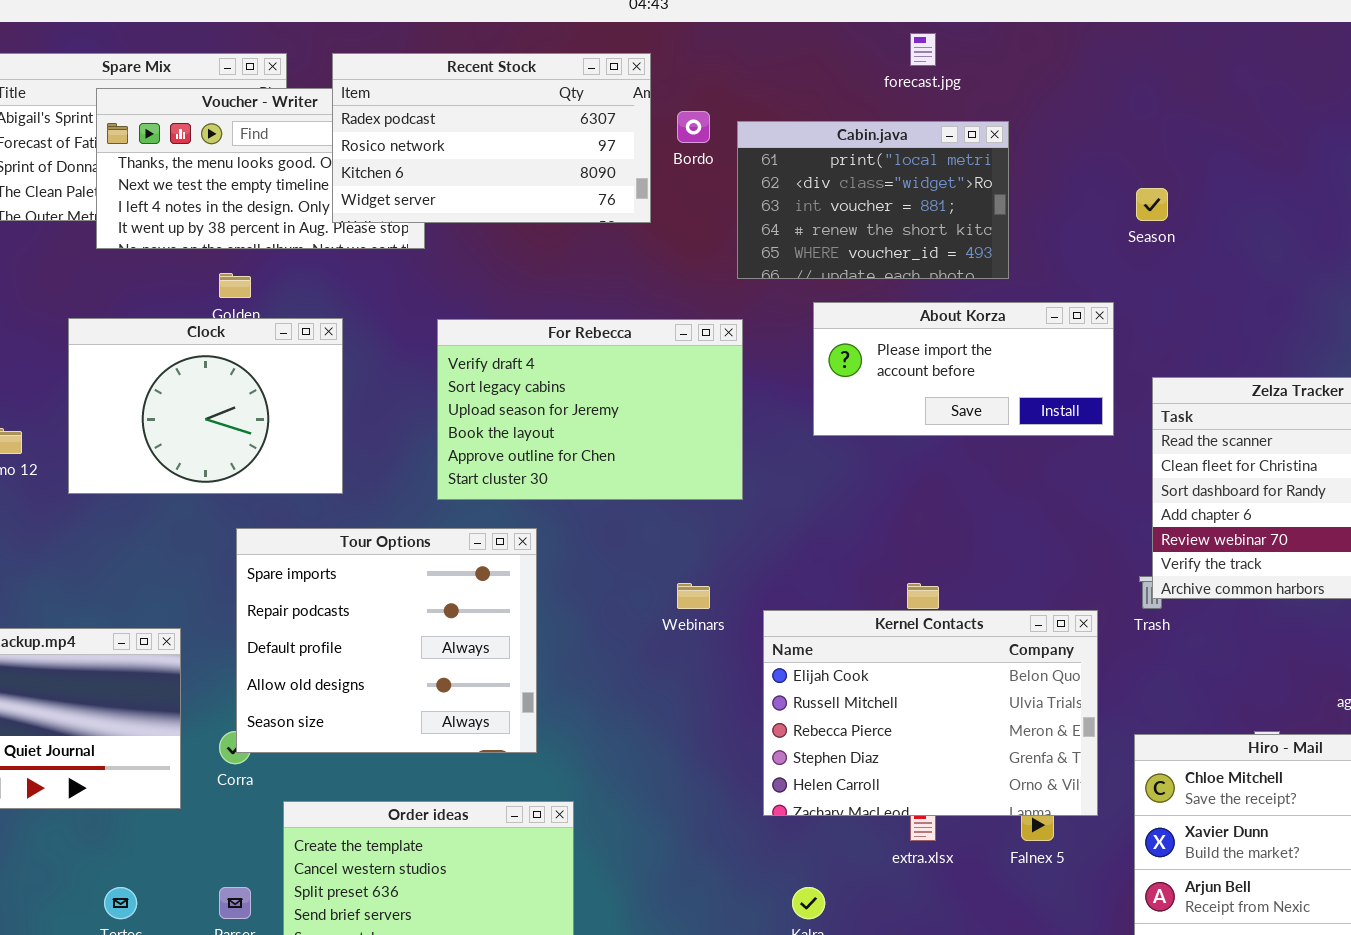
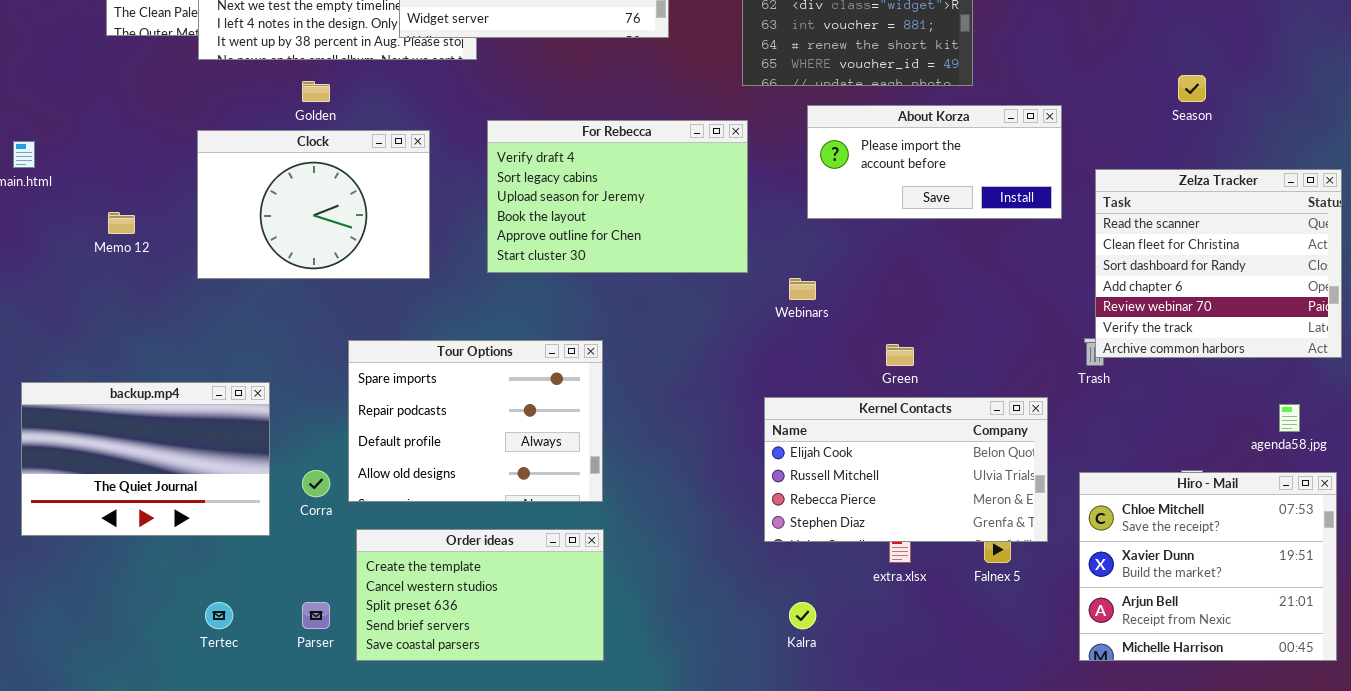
Season: [1136,188,1168,221] -> [1178,75,1206,102], moved
Clock: [68,318,343,494] -> [197,130,430,279], moved
Tour Options: [236,528,537,753] -> [348,340,603,502], moved, resized
Webinars: [677,583,710,609] -> [789,278,816,300], moved
Kernel Contacts: [763,610,1098,816] -> [764,397,1048,542], resized

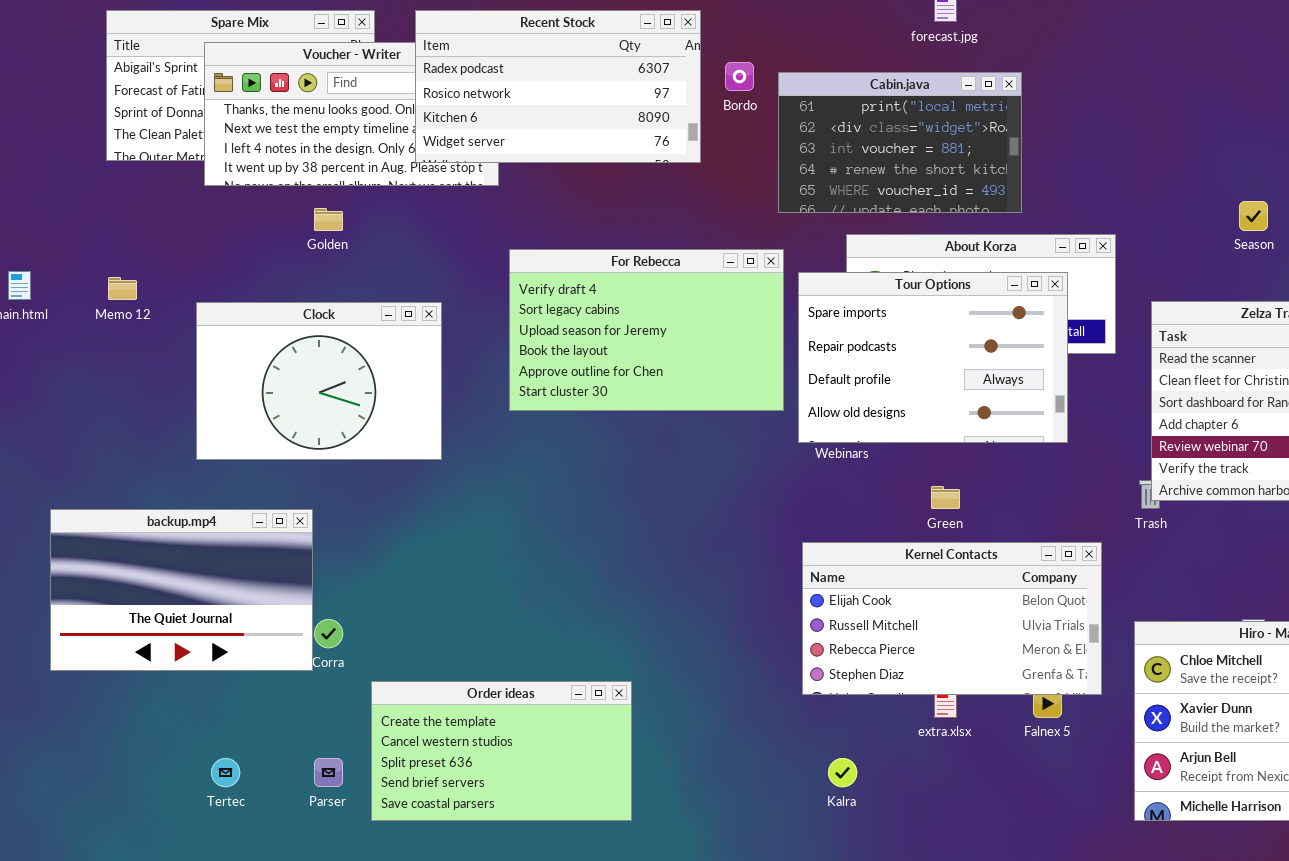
Clock: [197,130,430,279] -> [196,302,442,460], moved
Memo 12: [108,212,135,234] -> [108,277,137,300], moved
Tour Options: [348,340,603,502] -> [798,272,1068,443], moved
backup.mp4: [21,382,270,536] -> [50,509,313,671], moved

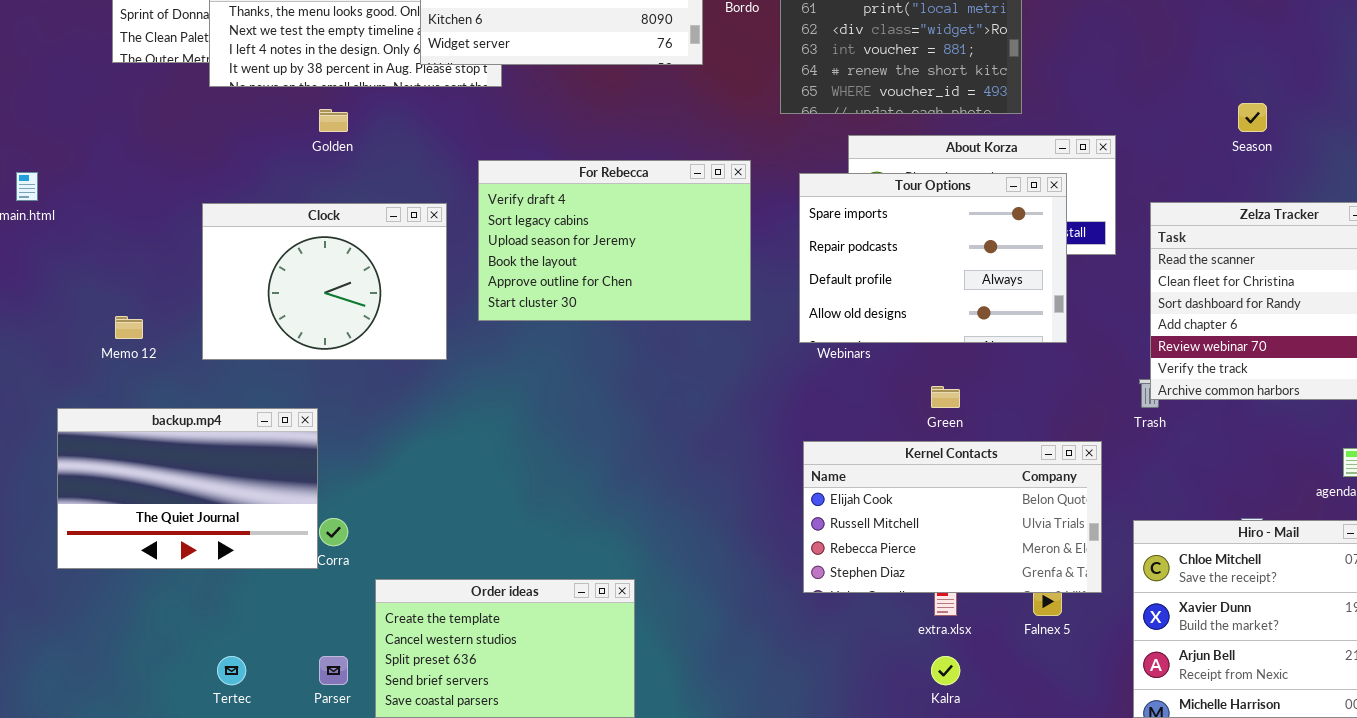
For Rebecca: [509,249,784,411] -> [478,160,751,321], moved
Memo 12: [108,277,137,300] -> [115,316,143,339], moved
Kalra: [828,758,857,787] -> [931,656,960,685], moved

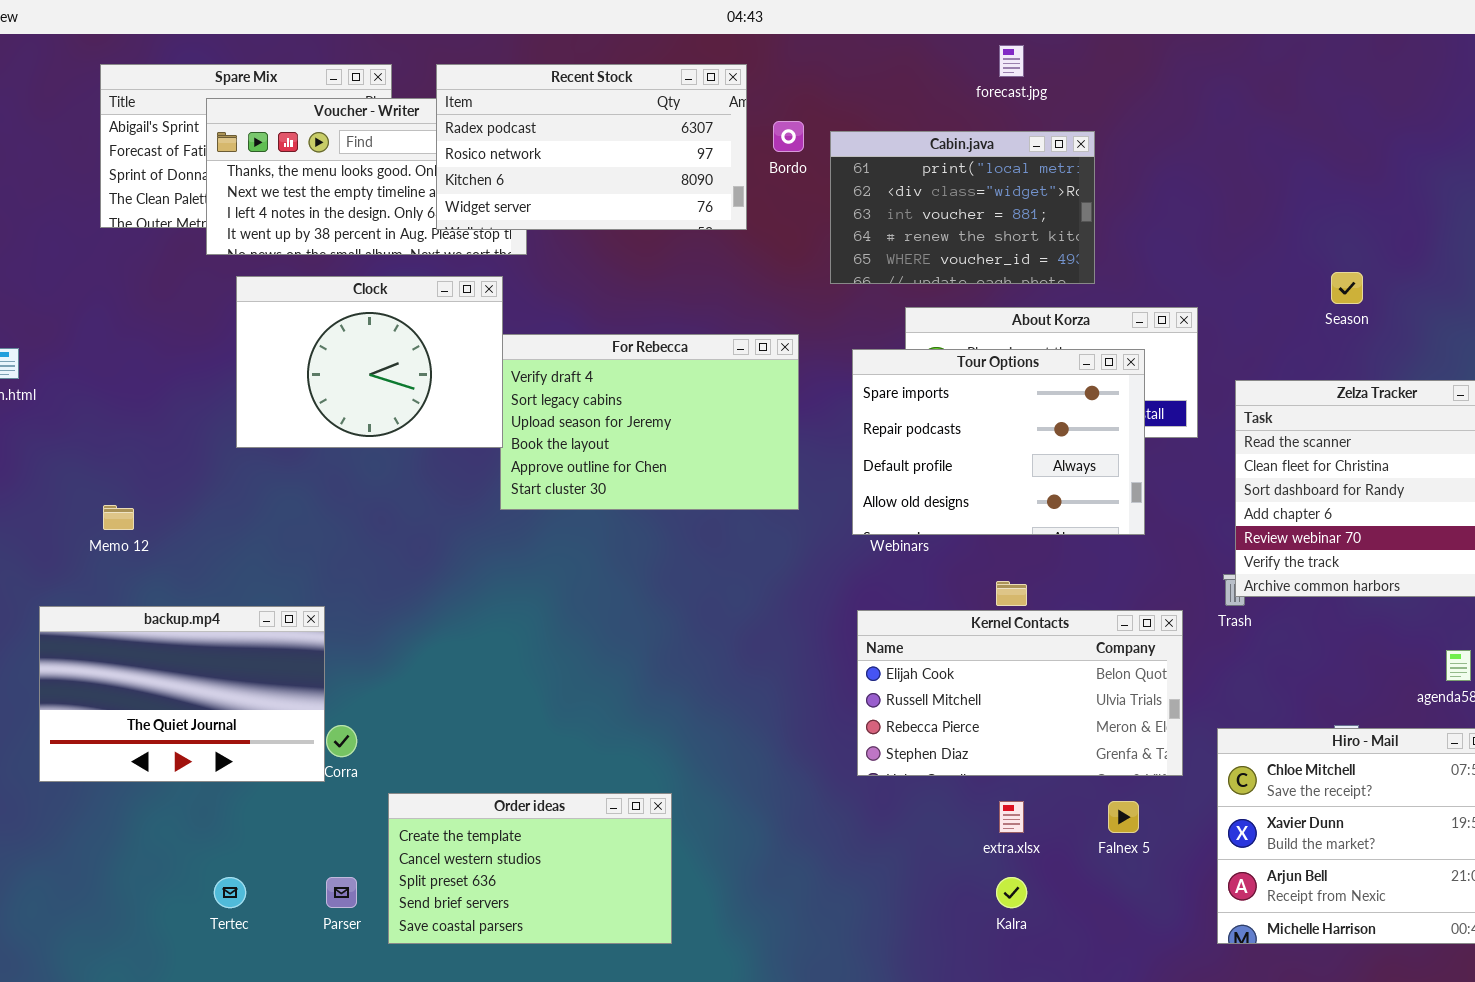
Clock: [202,203,447,360] -> [236,276,503,448], moved
Kernel Contacts: [803,441,1102,593] -> [857,610,1183,776], moved

